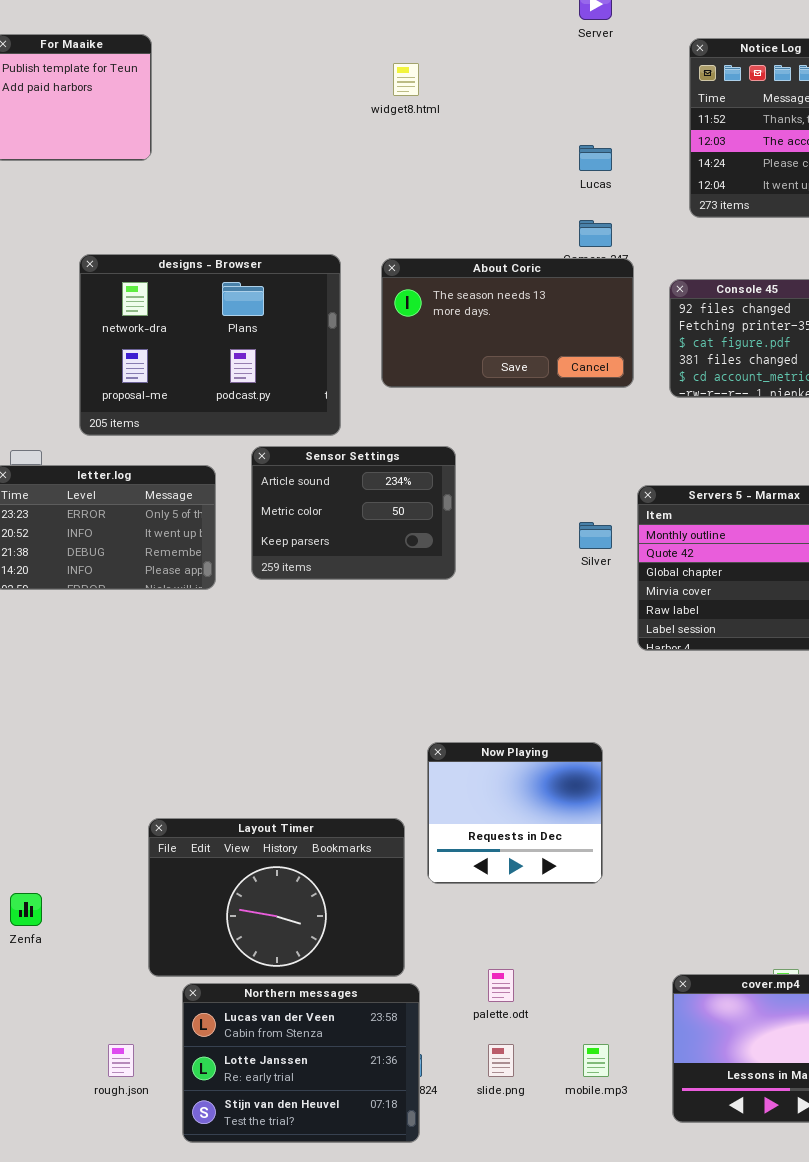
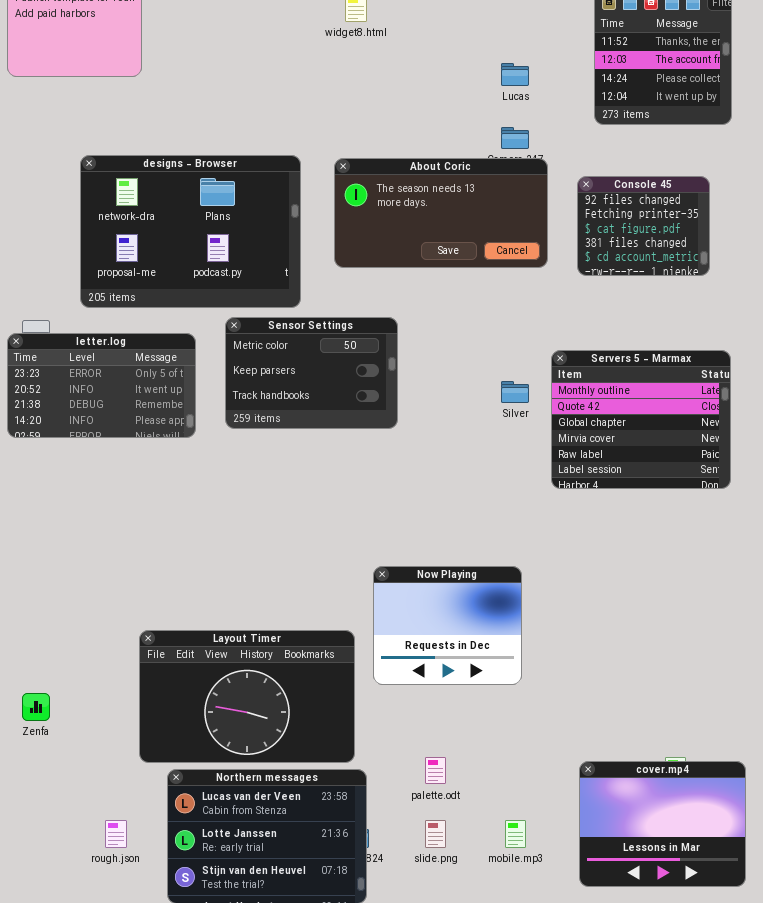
Sensor Settings: [251,446,456,580] -> [225,317,398,429], scrolled down 1 row

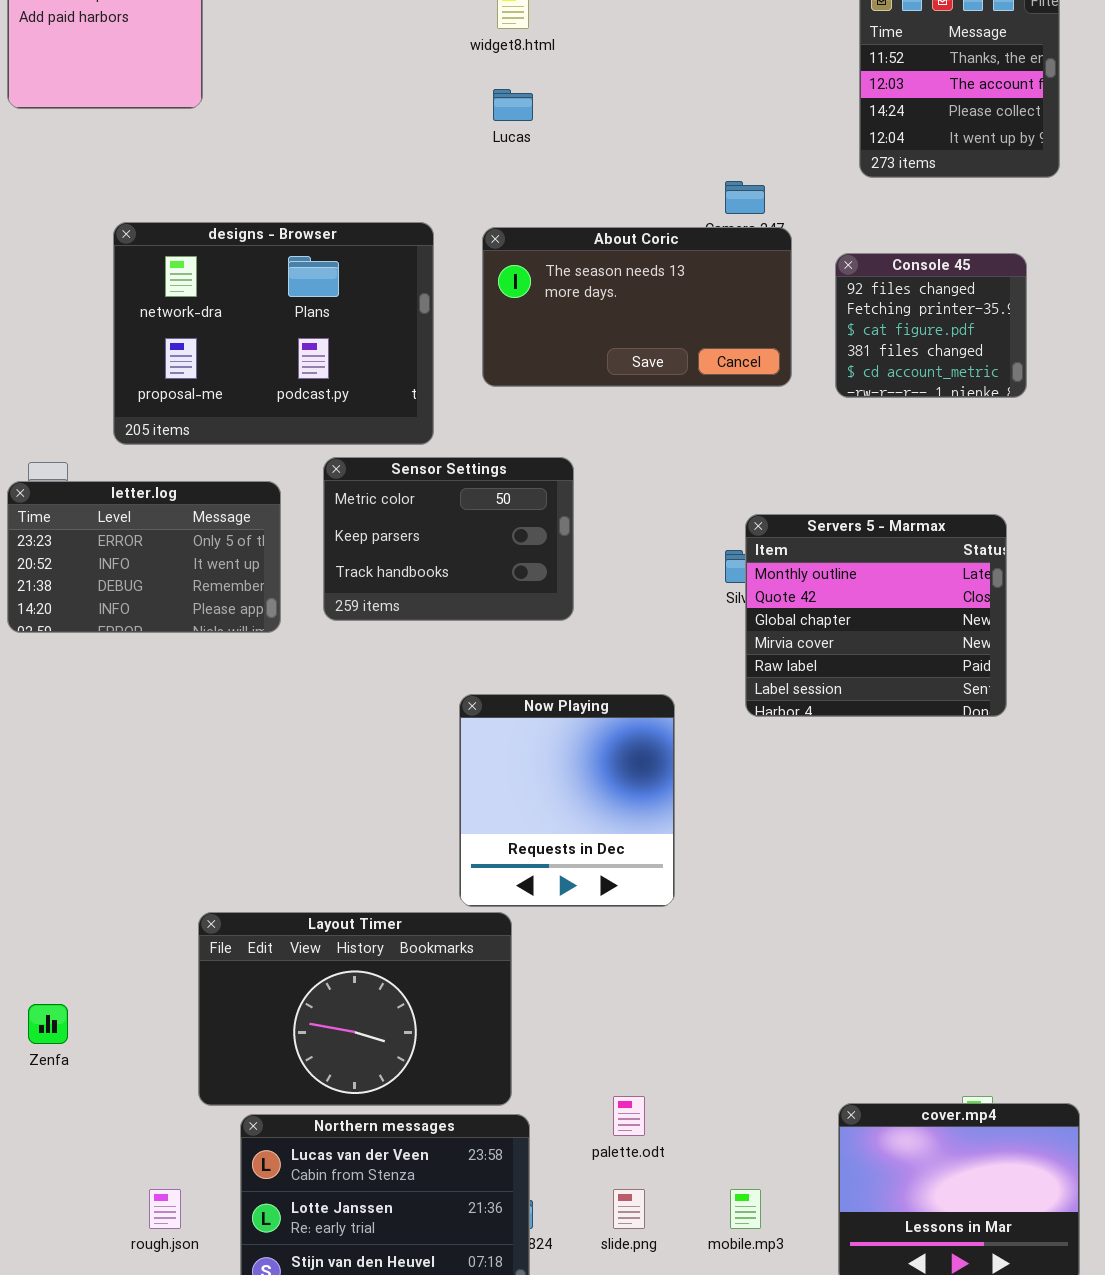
Lucas: [501,63,529,86] -> [493,89,533,121], moved
Servers 5 - Marmax: [551,350,731,489] -> [745,514,1007,717], moved
Now Playing: [373,566,522,685] -> [459,694,675,907], moved, resized

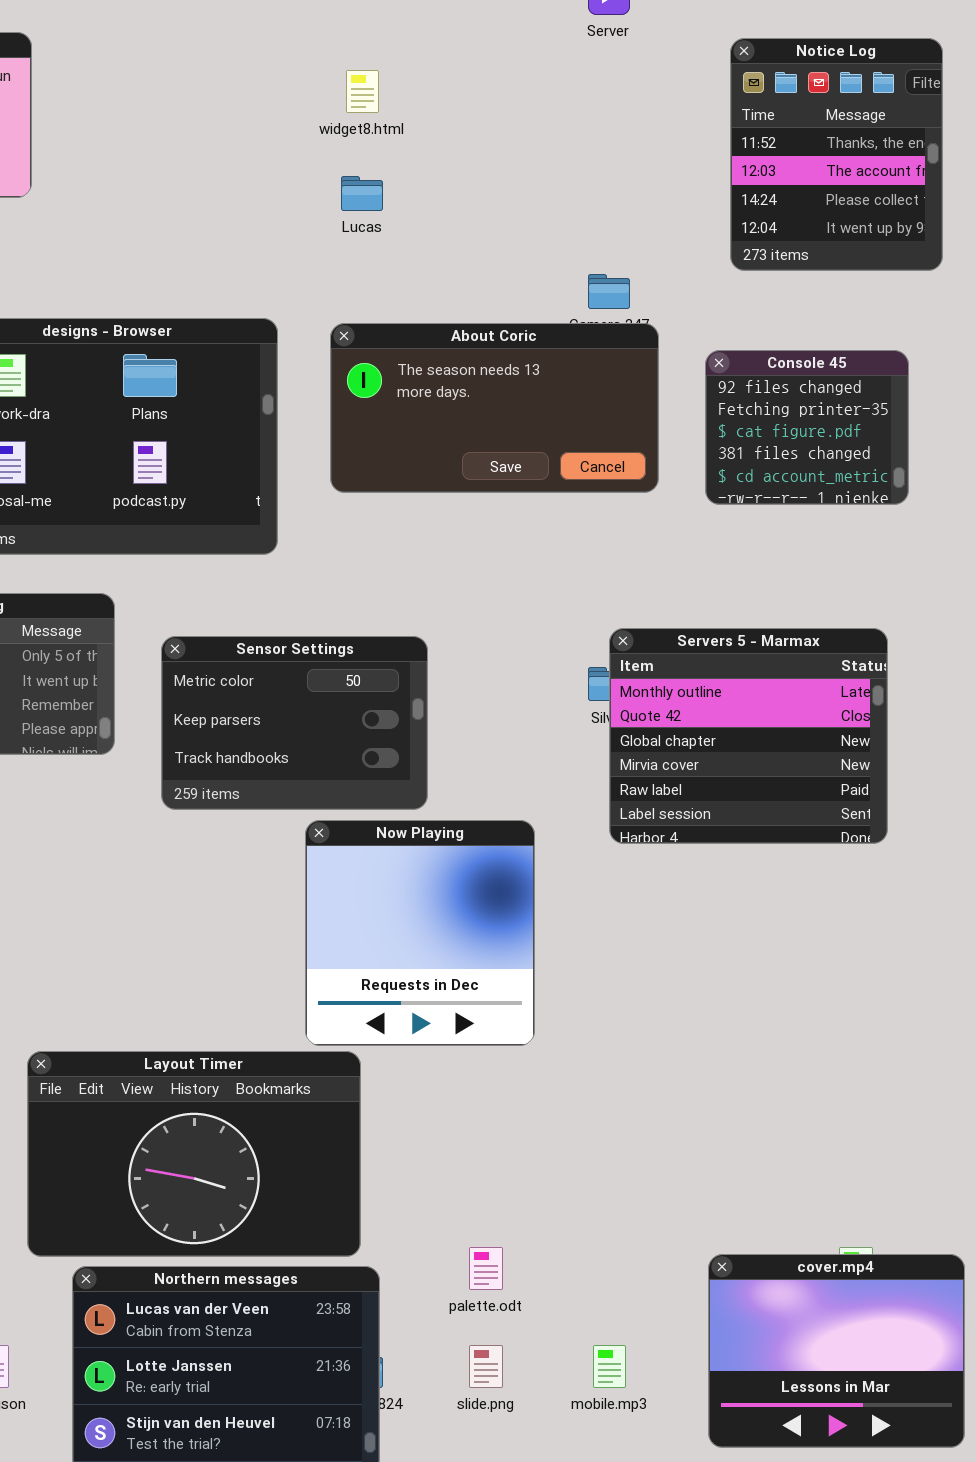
Sensor Settings: [323,457,574,621] -> [161,636,428,810], moved

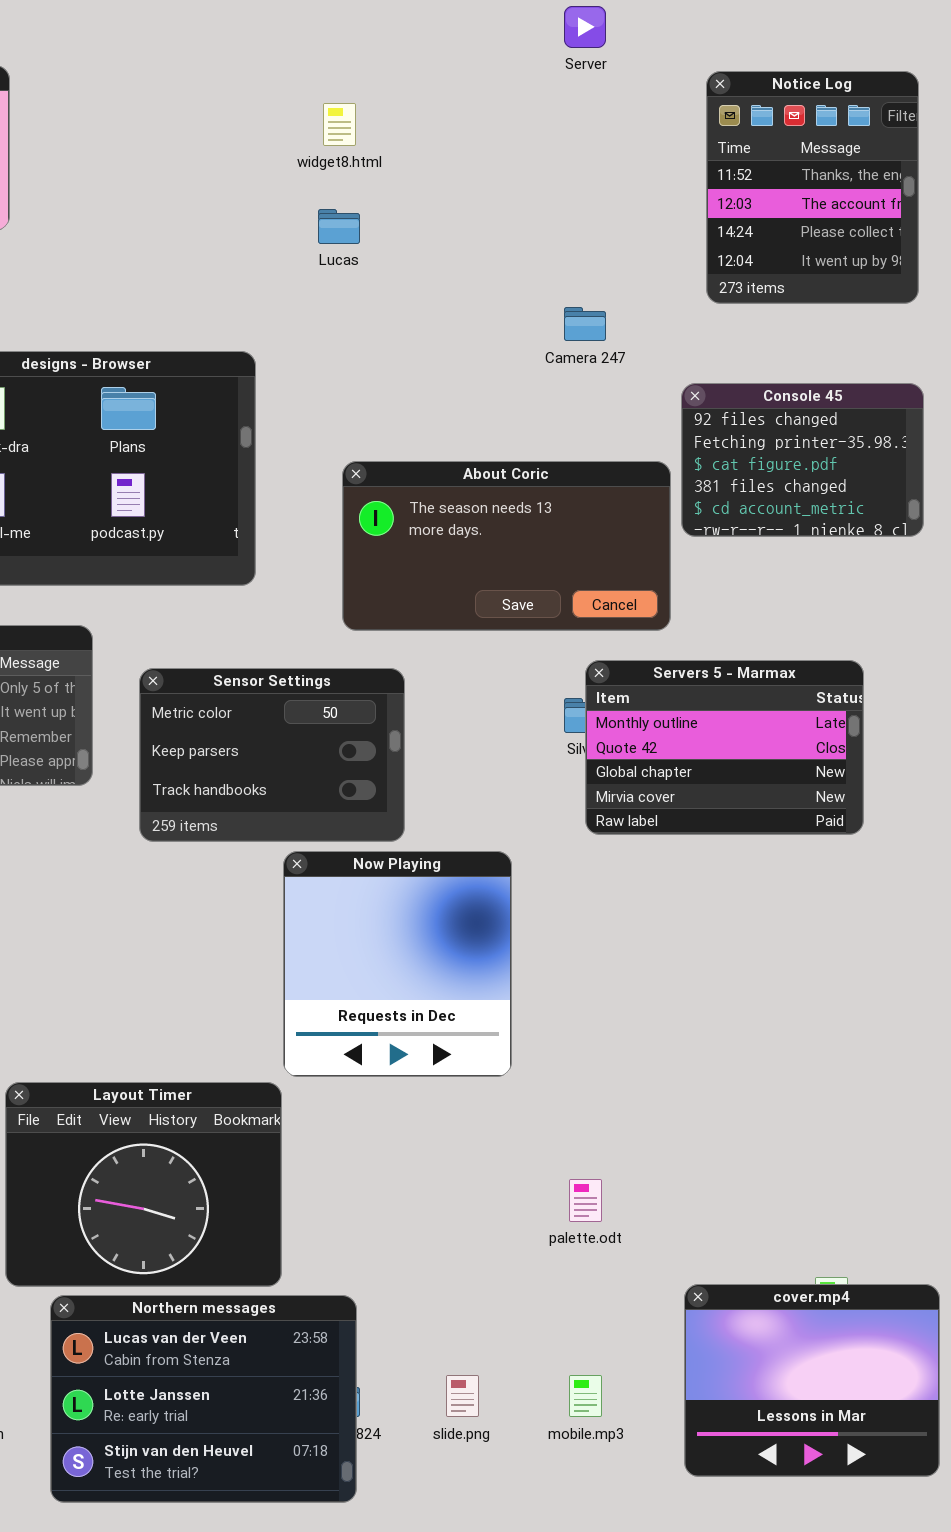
About Coric: [330,323,659,493] -> [342,461,671,631], moved
Console 45: [705,350,909,505] -> [681,383,924,537], resized
Servers 5 - Marmax: [609,628,888,844] -> [585,660,864,835], resized
Layout Timer: [27,1051,361,1257] -> [5,1082,282,1287], resized
palette.odt: [469,1247,503,1290] -> [569,1179,602,1222], moved

